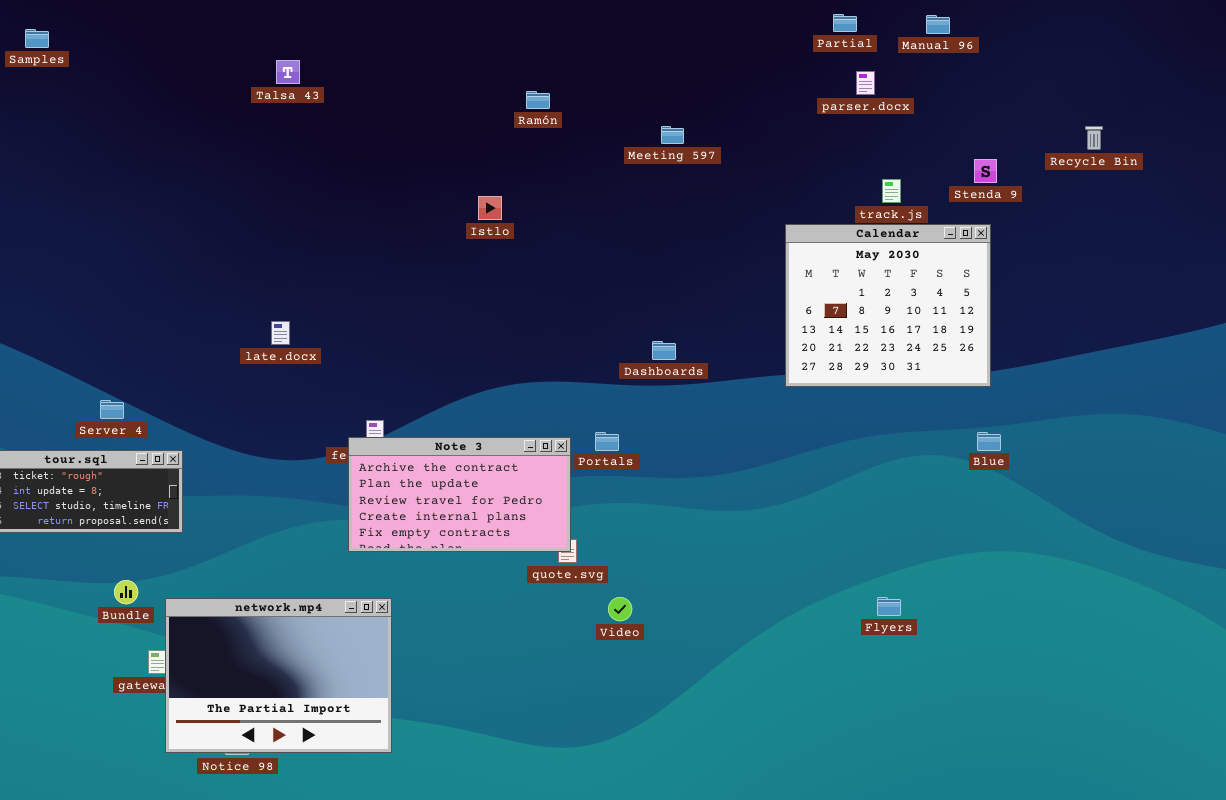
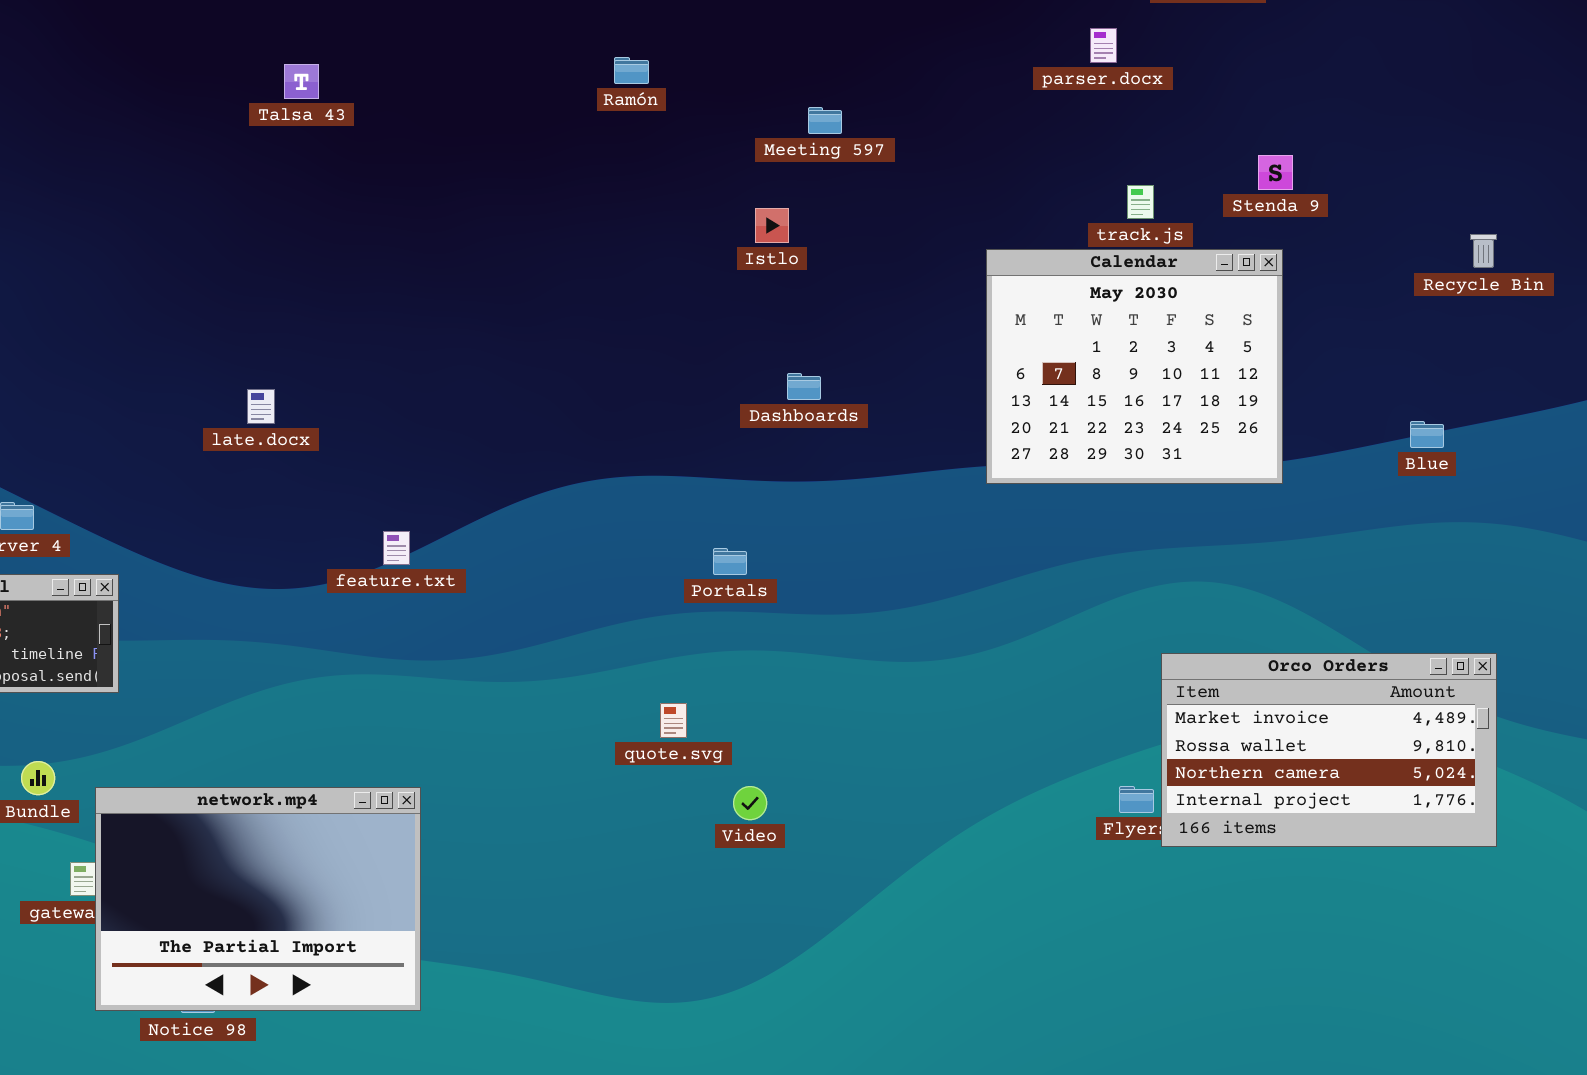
Talsa 43: [276,60,300,84] -> [284,64,319,99], moved
Recycle Bin: [1085,126,1103,150] -> [1470,234,1497,268], moved
Istlo: [478,196,502,220] -> [755,208,789,243], moved
Dashboards: [652,341,676,360] -> [787,373,821,400], moved
Blue: [977,432,1001,451] -> [1410,421,1444,448], moved
Note 3: [348,437,571,552] -> none, closed
Orco Orders: none -> [1161,653,1497,847], opened

